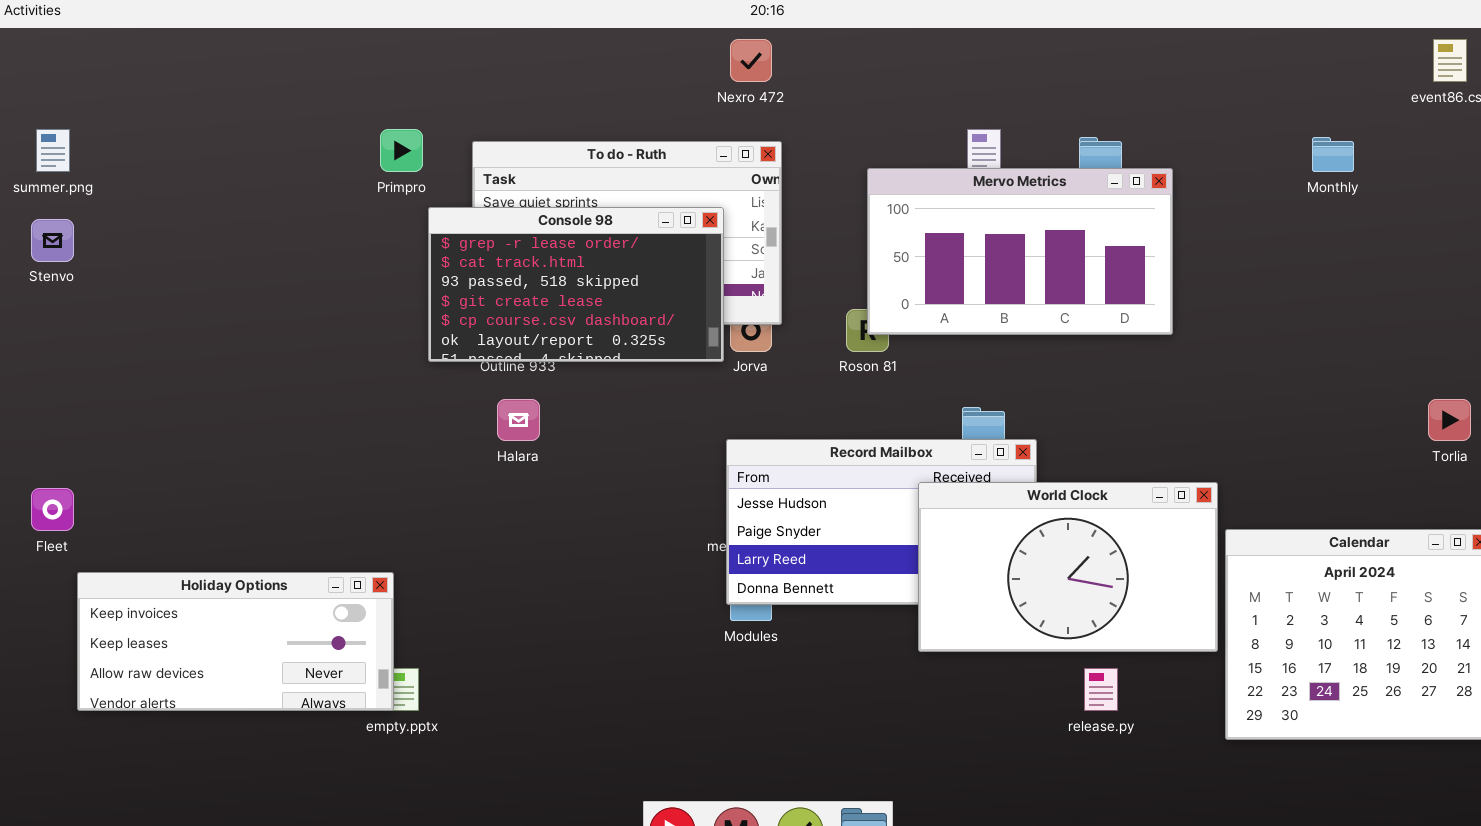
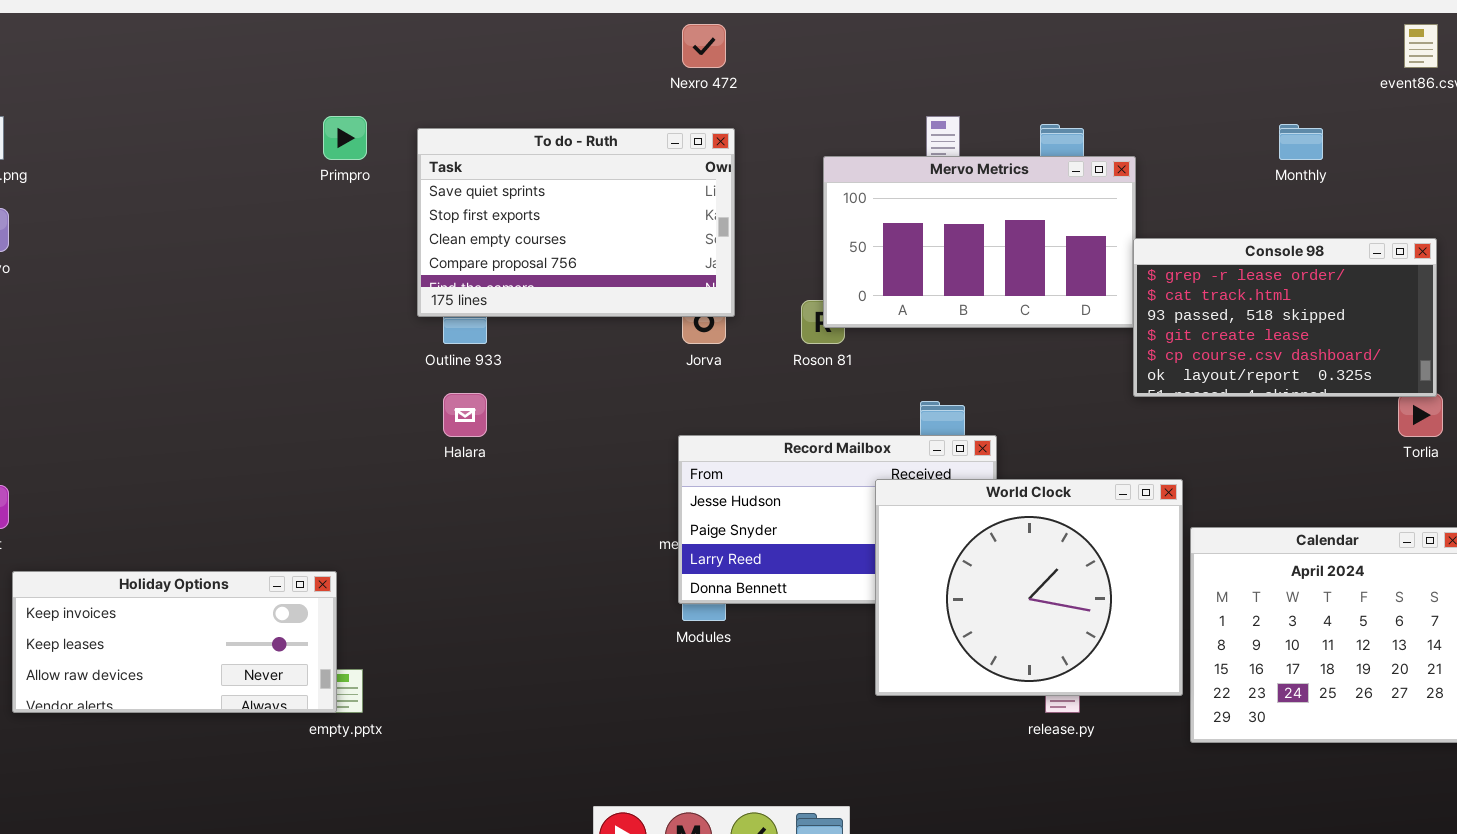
Console 98: [428,207,724,362] -> [1133,238,1437,397], moved
World Clock: [918,482,1218,652] -> [875,479,1183,696], resized

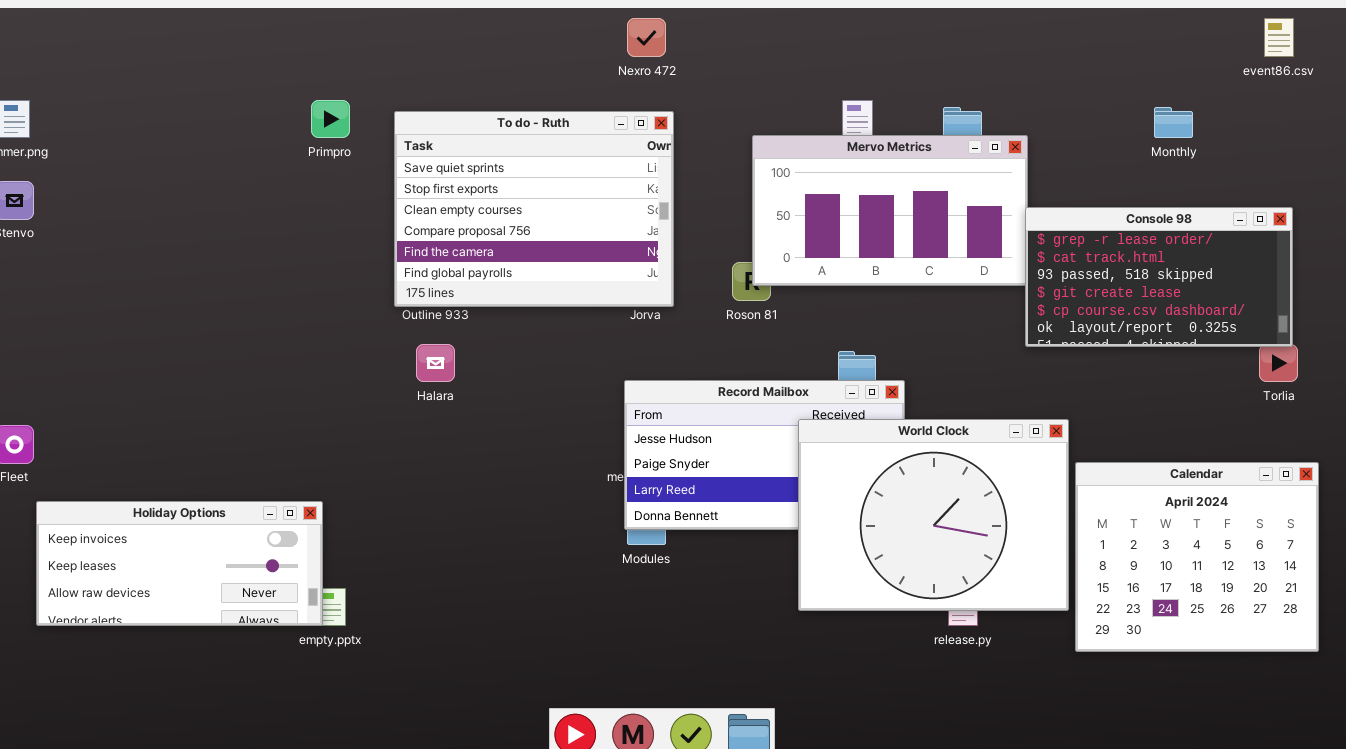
To do - Ruth: [417,128,735,317] -> [394,111,674,307], resized

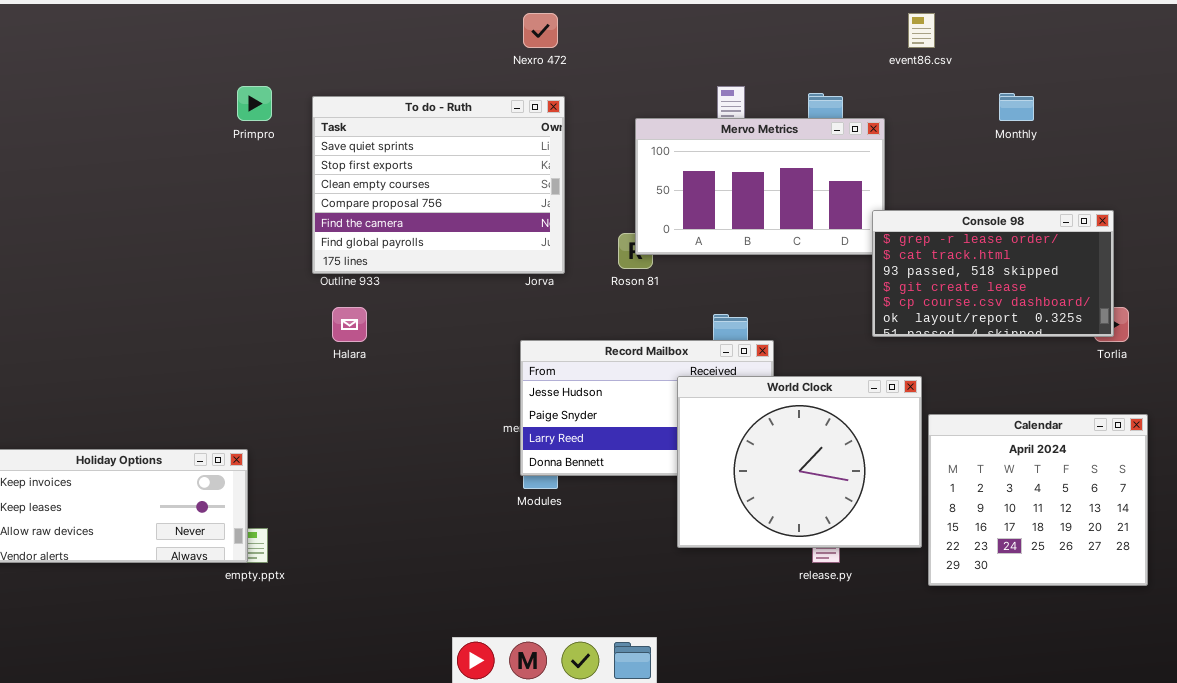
event86.csv: [1264,18,1294,57] -> [908,13,935,48], moved
Console 98: [1025,207,1293,347] -> [872,210,1114,337], moved

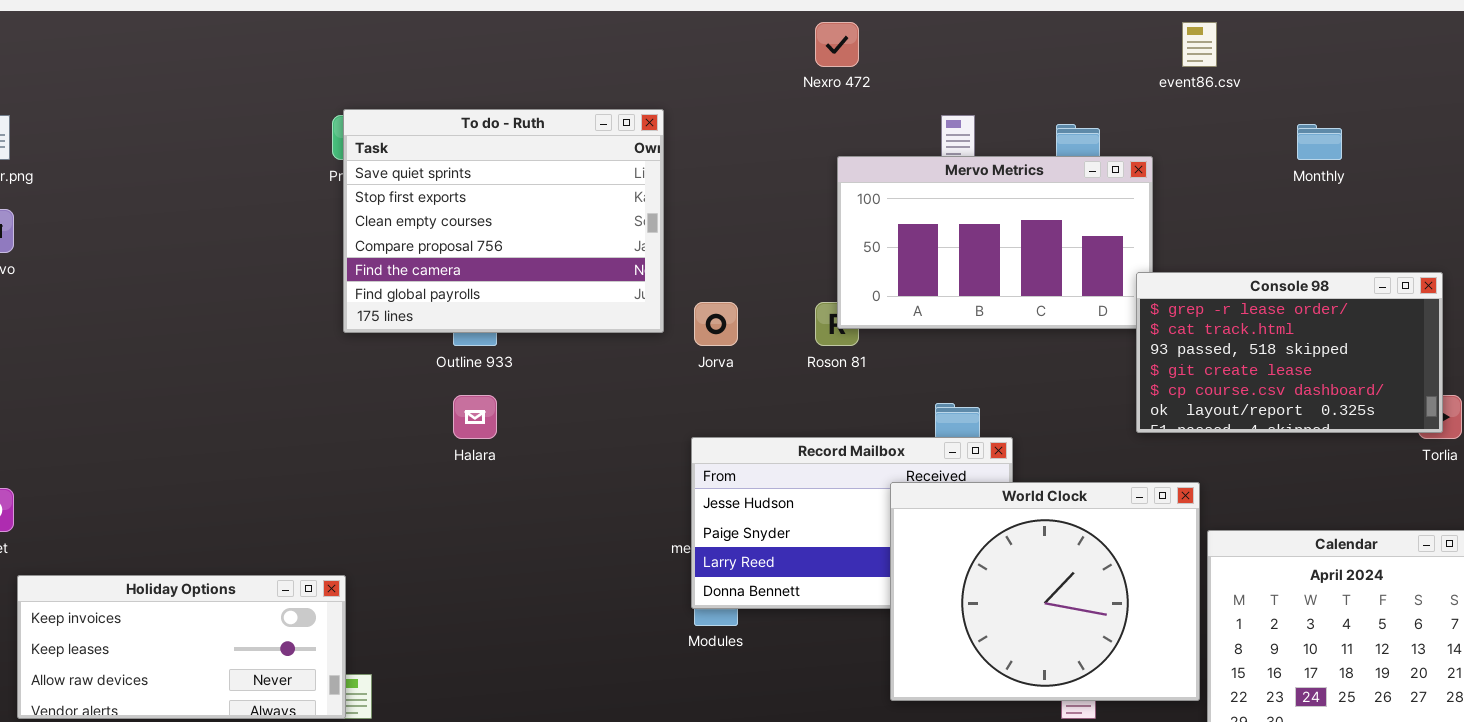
Nexro 472: [523,13,558,48] -> [815,22,859,67], moved
To do - Ruth: [312,96,565,274] -> [343,109,664,333], moved

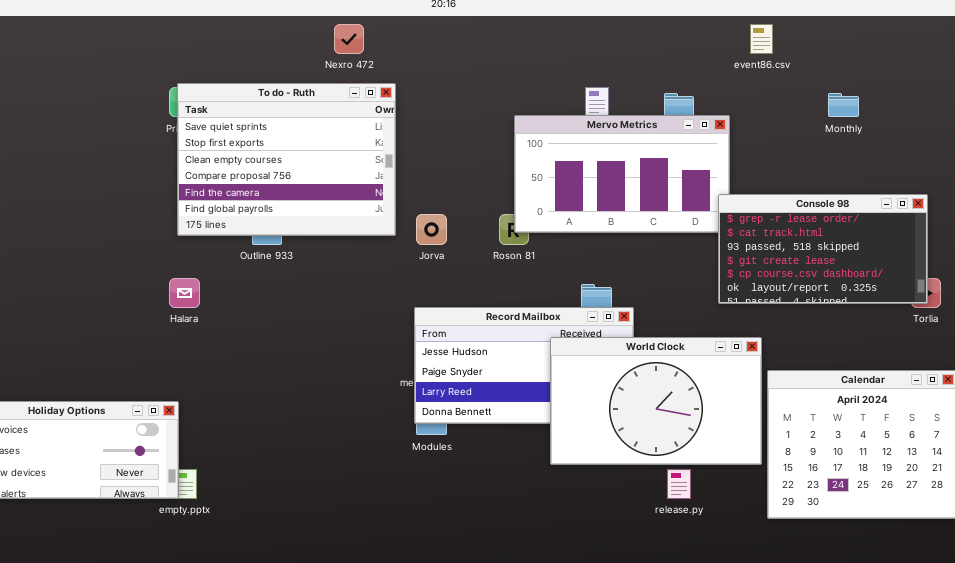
Nexro 472: [815,22,859,67] -> [334,24,364,54], moved
Halara: [453,395,497,439] -> [169,278,200,308], moved
World Clock: [890,482,1200,701] -> [550,337,762,465], resized

